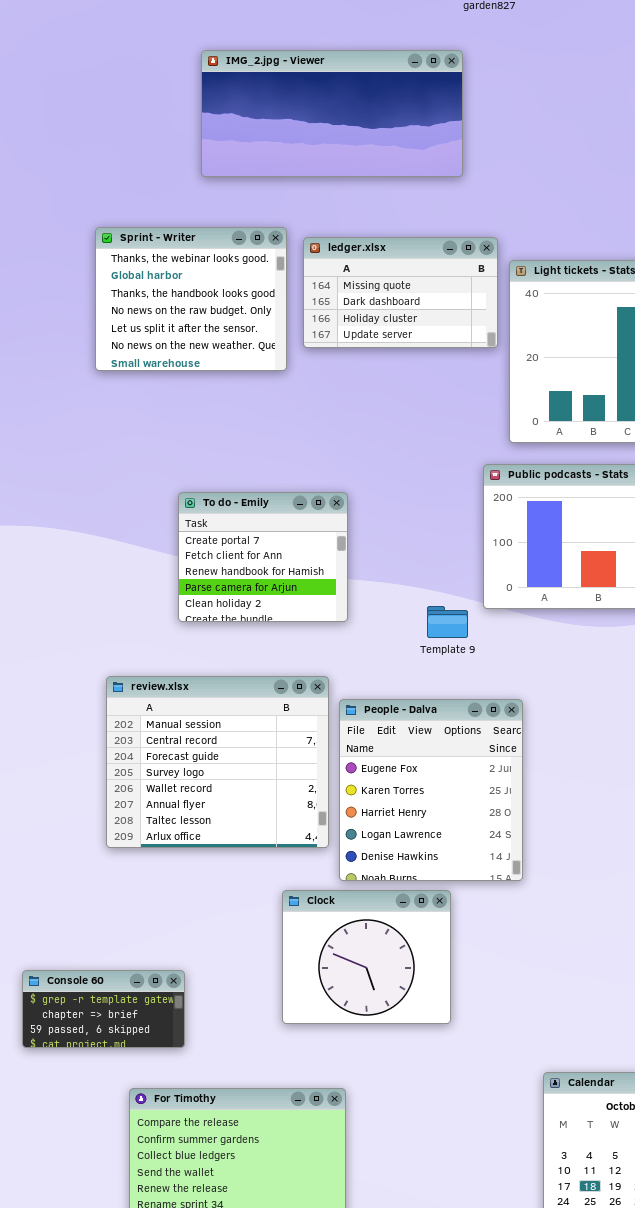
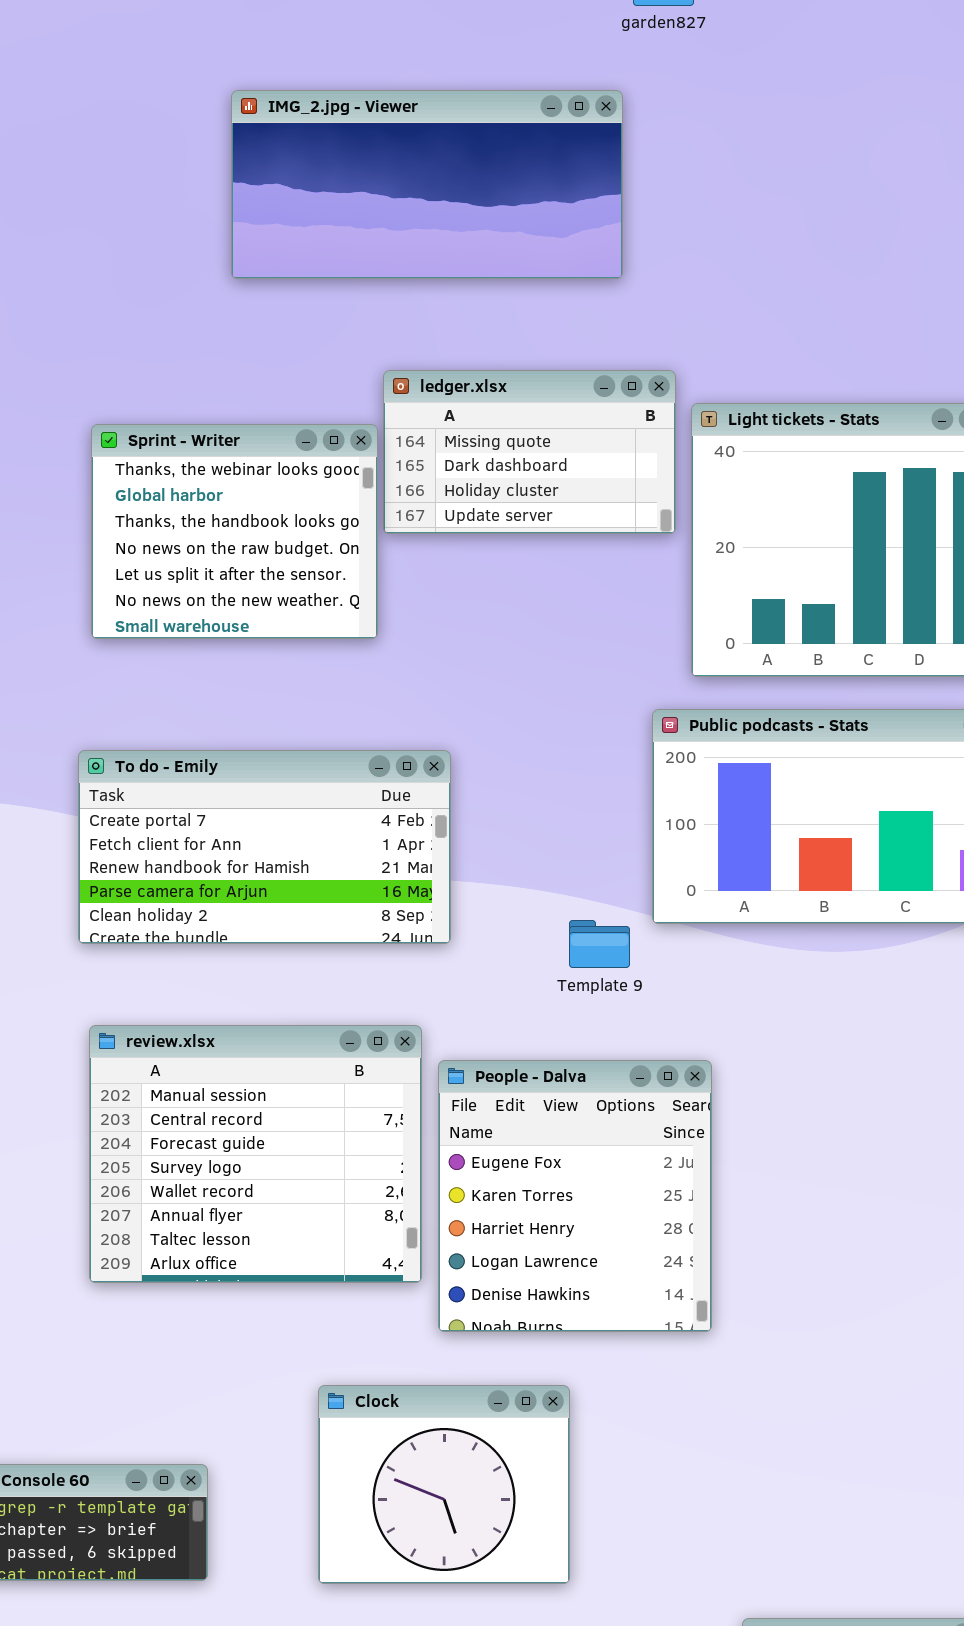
Sprint - Writer: [95,227,287,371] -> [91,424,378,639], moved
To do - Emily: [178,492,348,622] -> [78,750,451,944], resized
Clock: [282,890,451,1024] -> [318,1385,570,1584], moved

